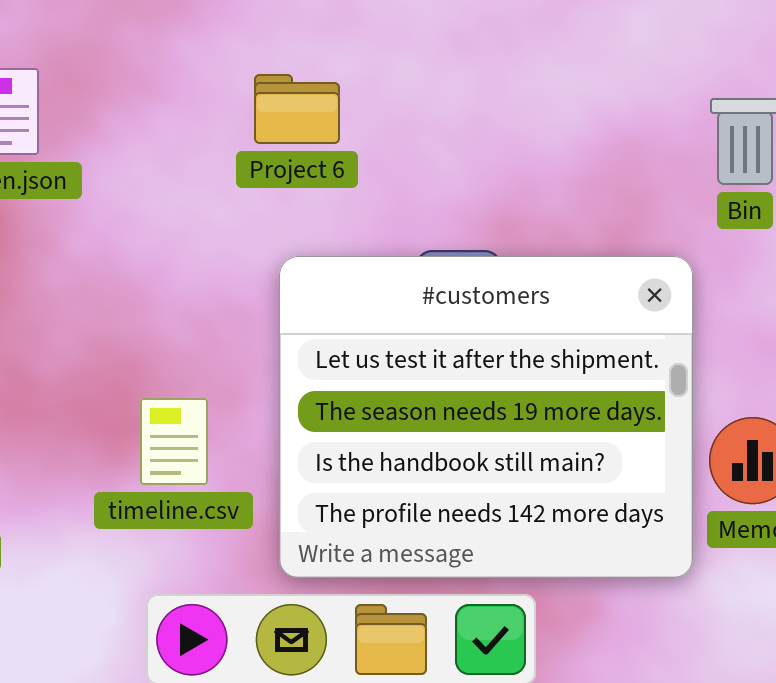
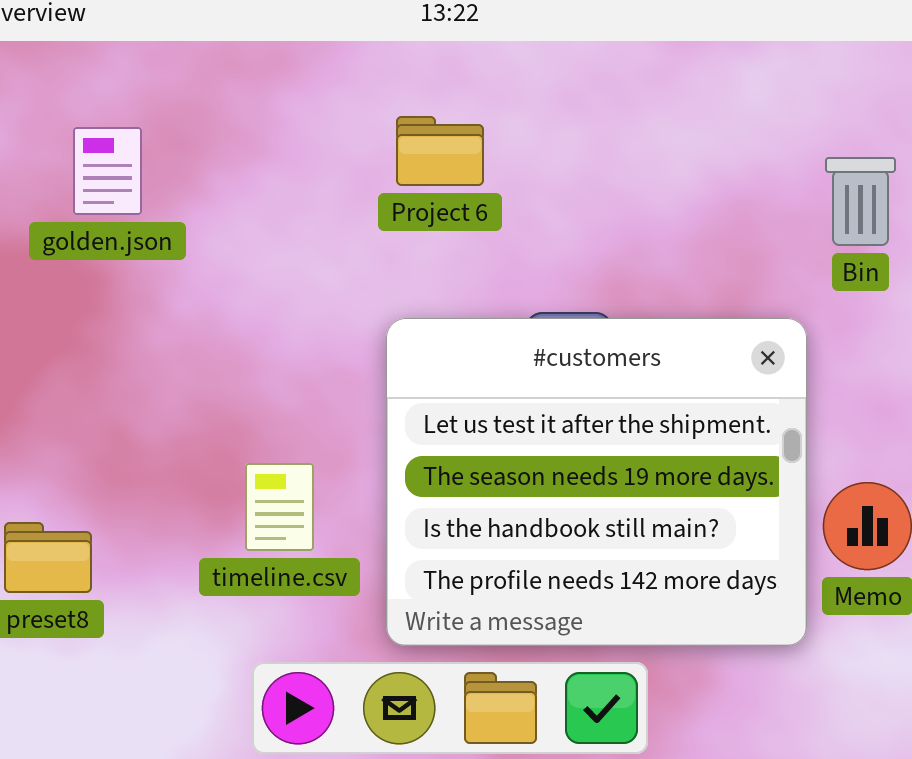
Project 6: [254,74,340,144] -> [396,116,484,186], moved

